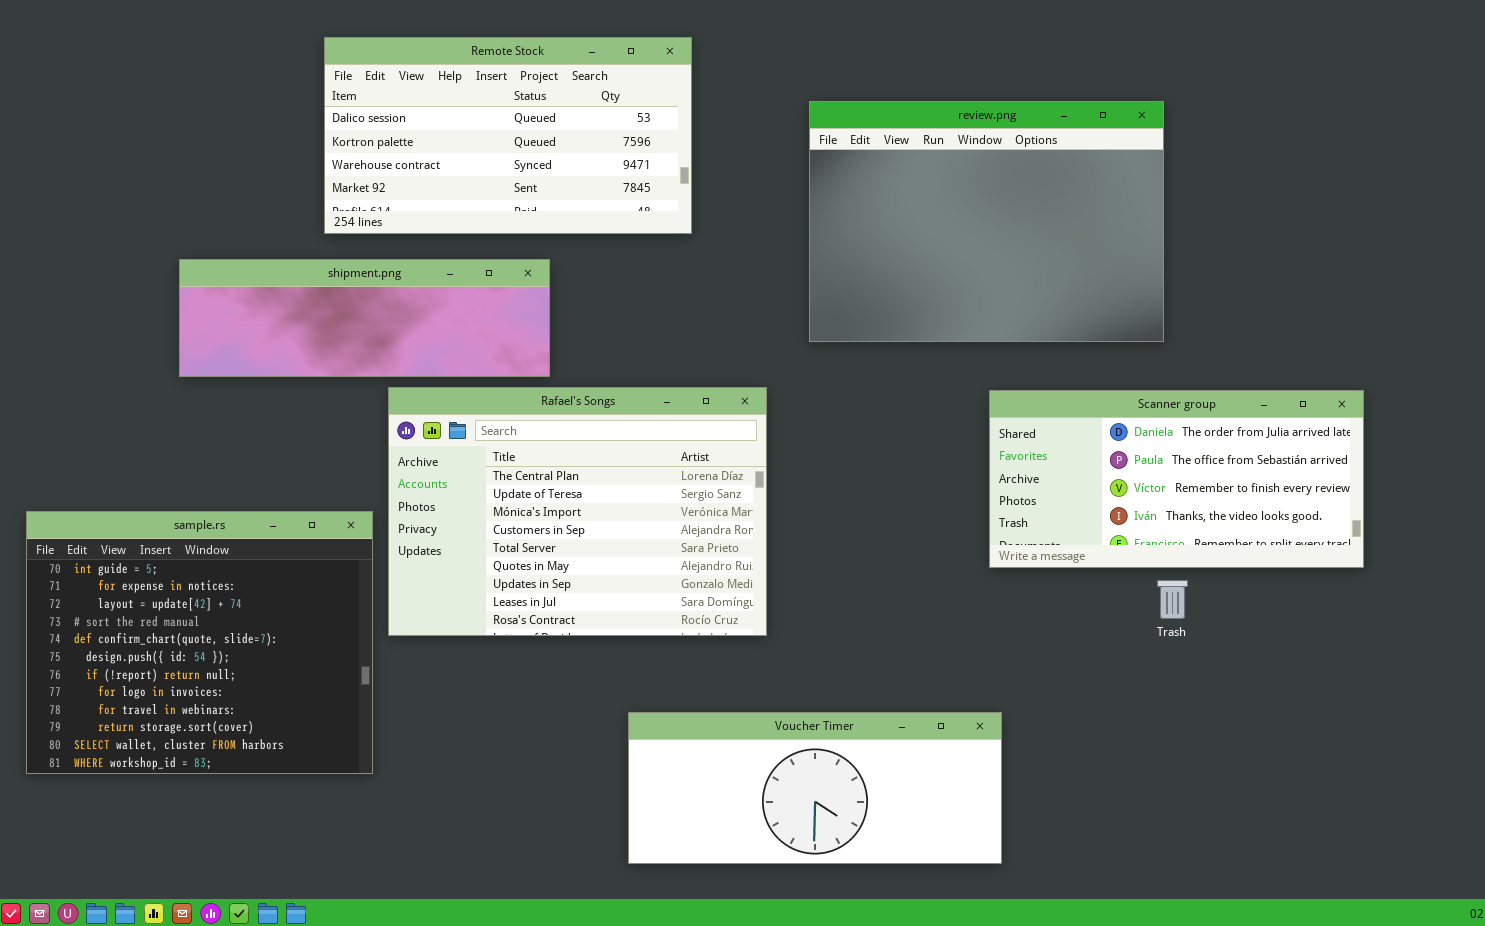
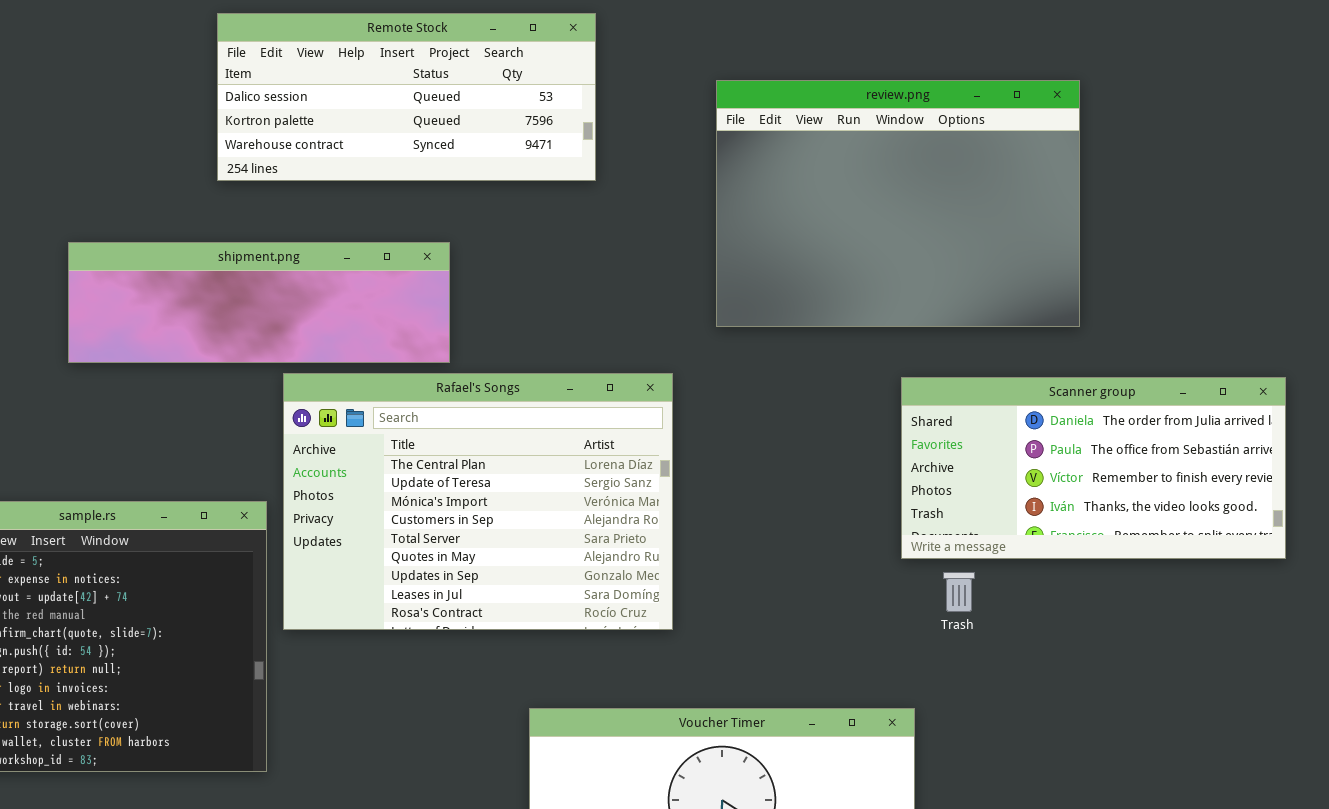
Remote Stock: [324,37,692,234] -> [217,13,596,181], resized
Trash: [1157,580,1188,619] -> [943,572,975,612], moved

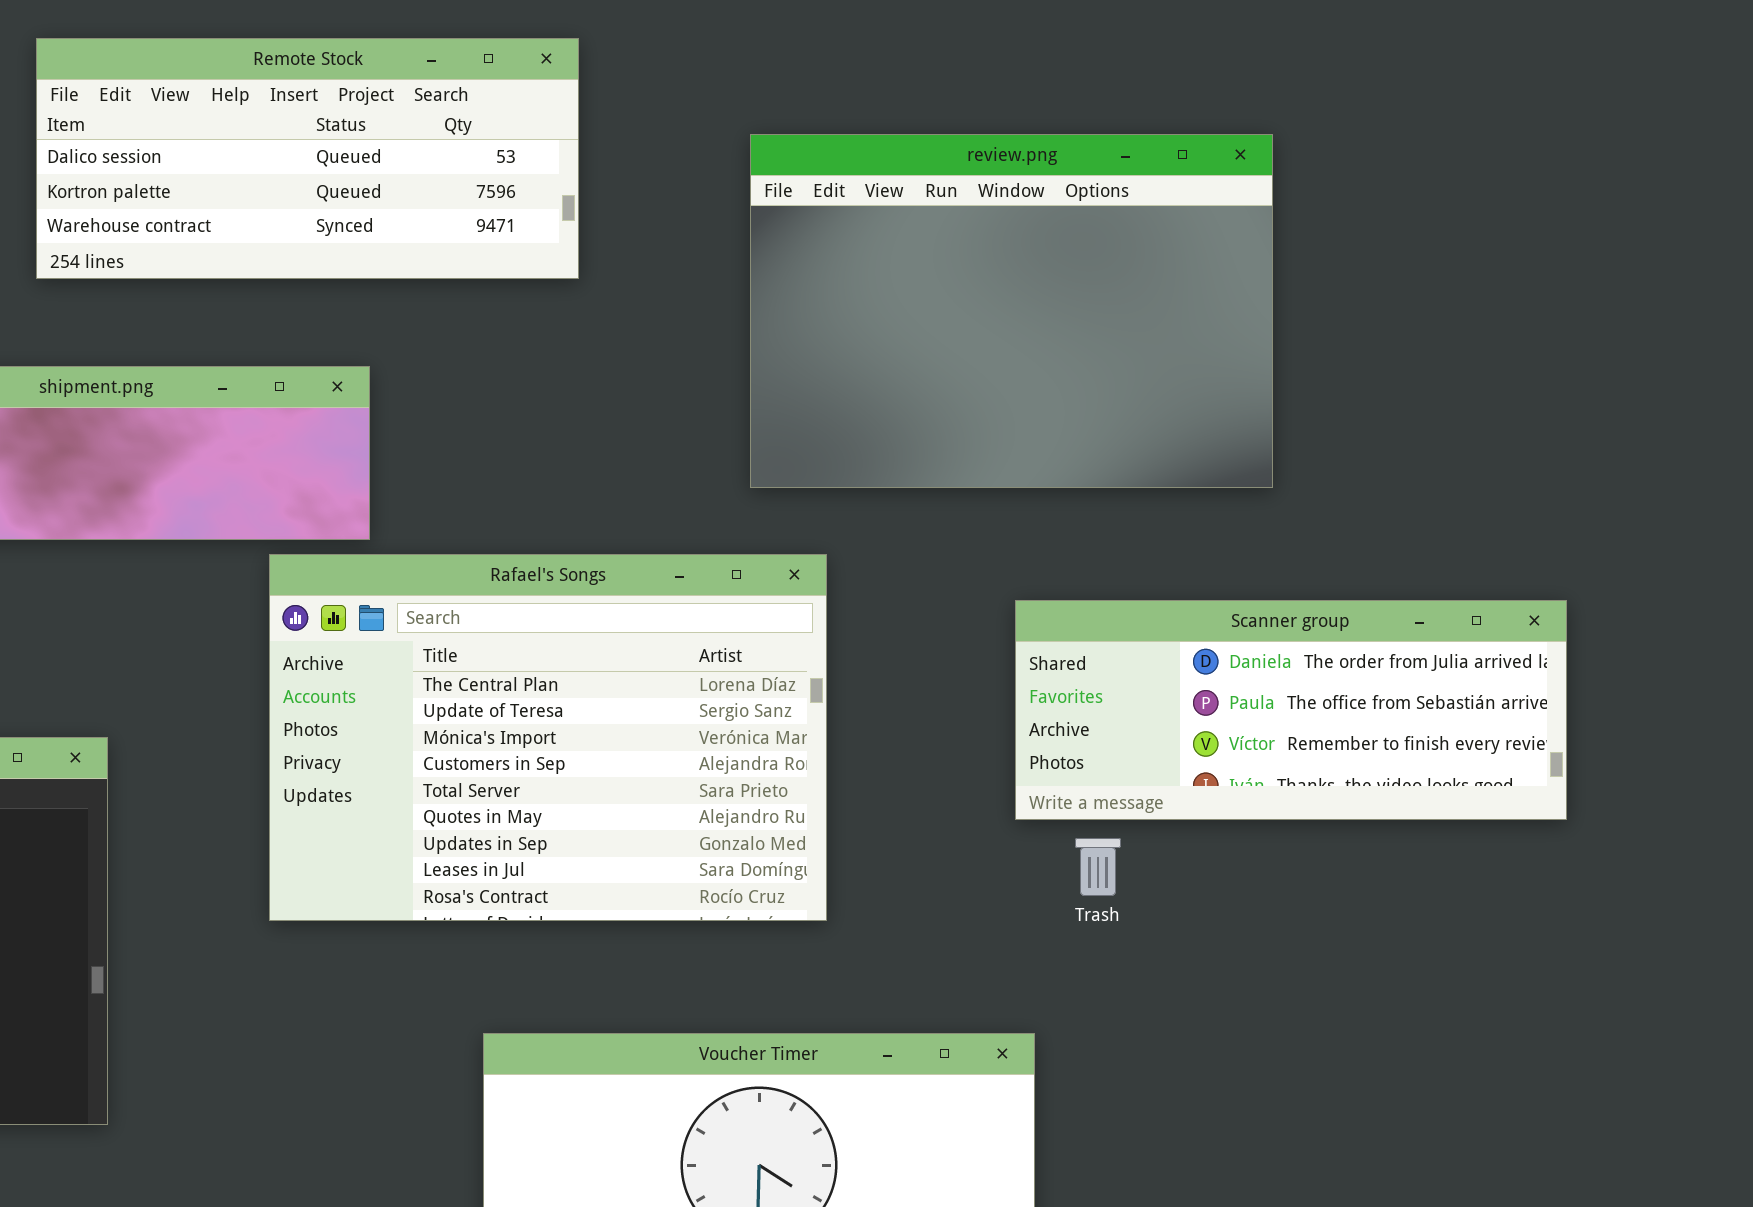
Rafael's Songs: [283,373,673,630] -> [269,554,827,921], moved
Scanner group: [901,377,1286,559] -> [1015,600,1567,820], resized

